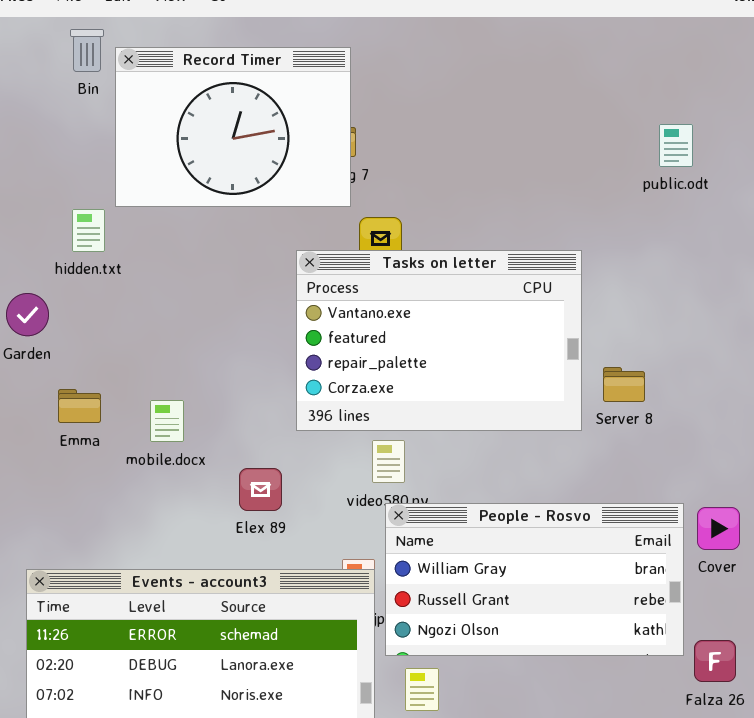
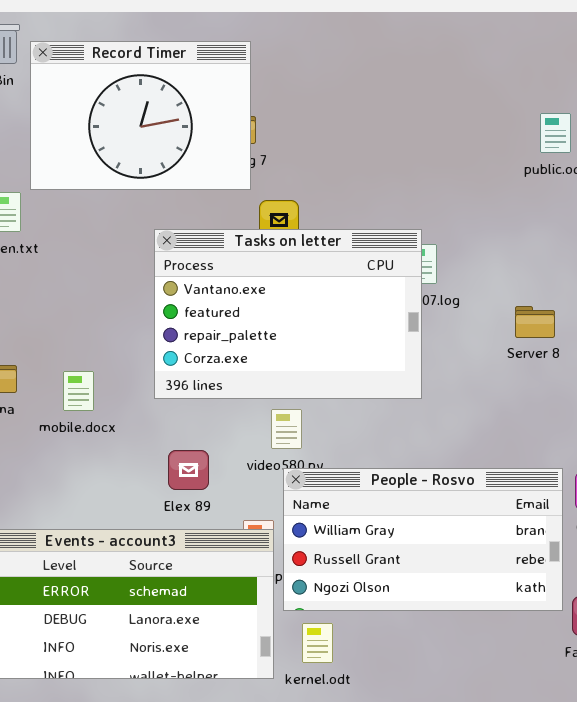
Tasks on letter: [296,250,582,431] -> [154,229,422,399], moved
Server 8: [603,367,645,402] -> [515,306,555,338], moved
Elex 89: [239,468,282,511] -> [168,450,209,490], moved

